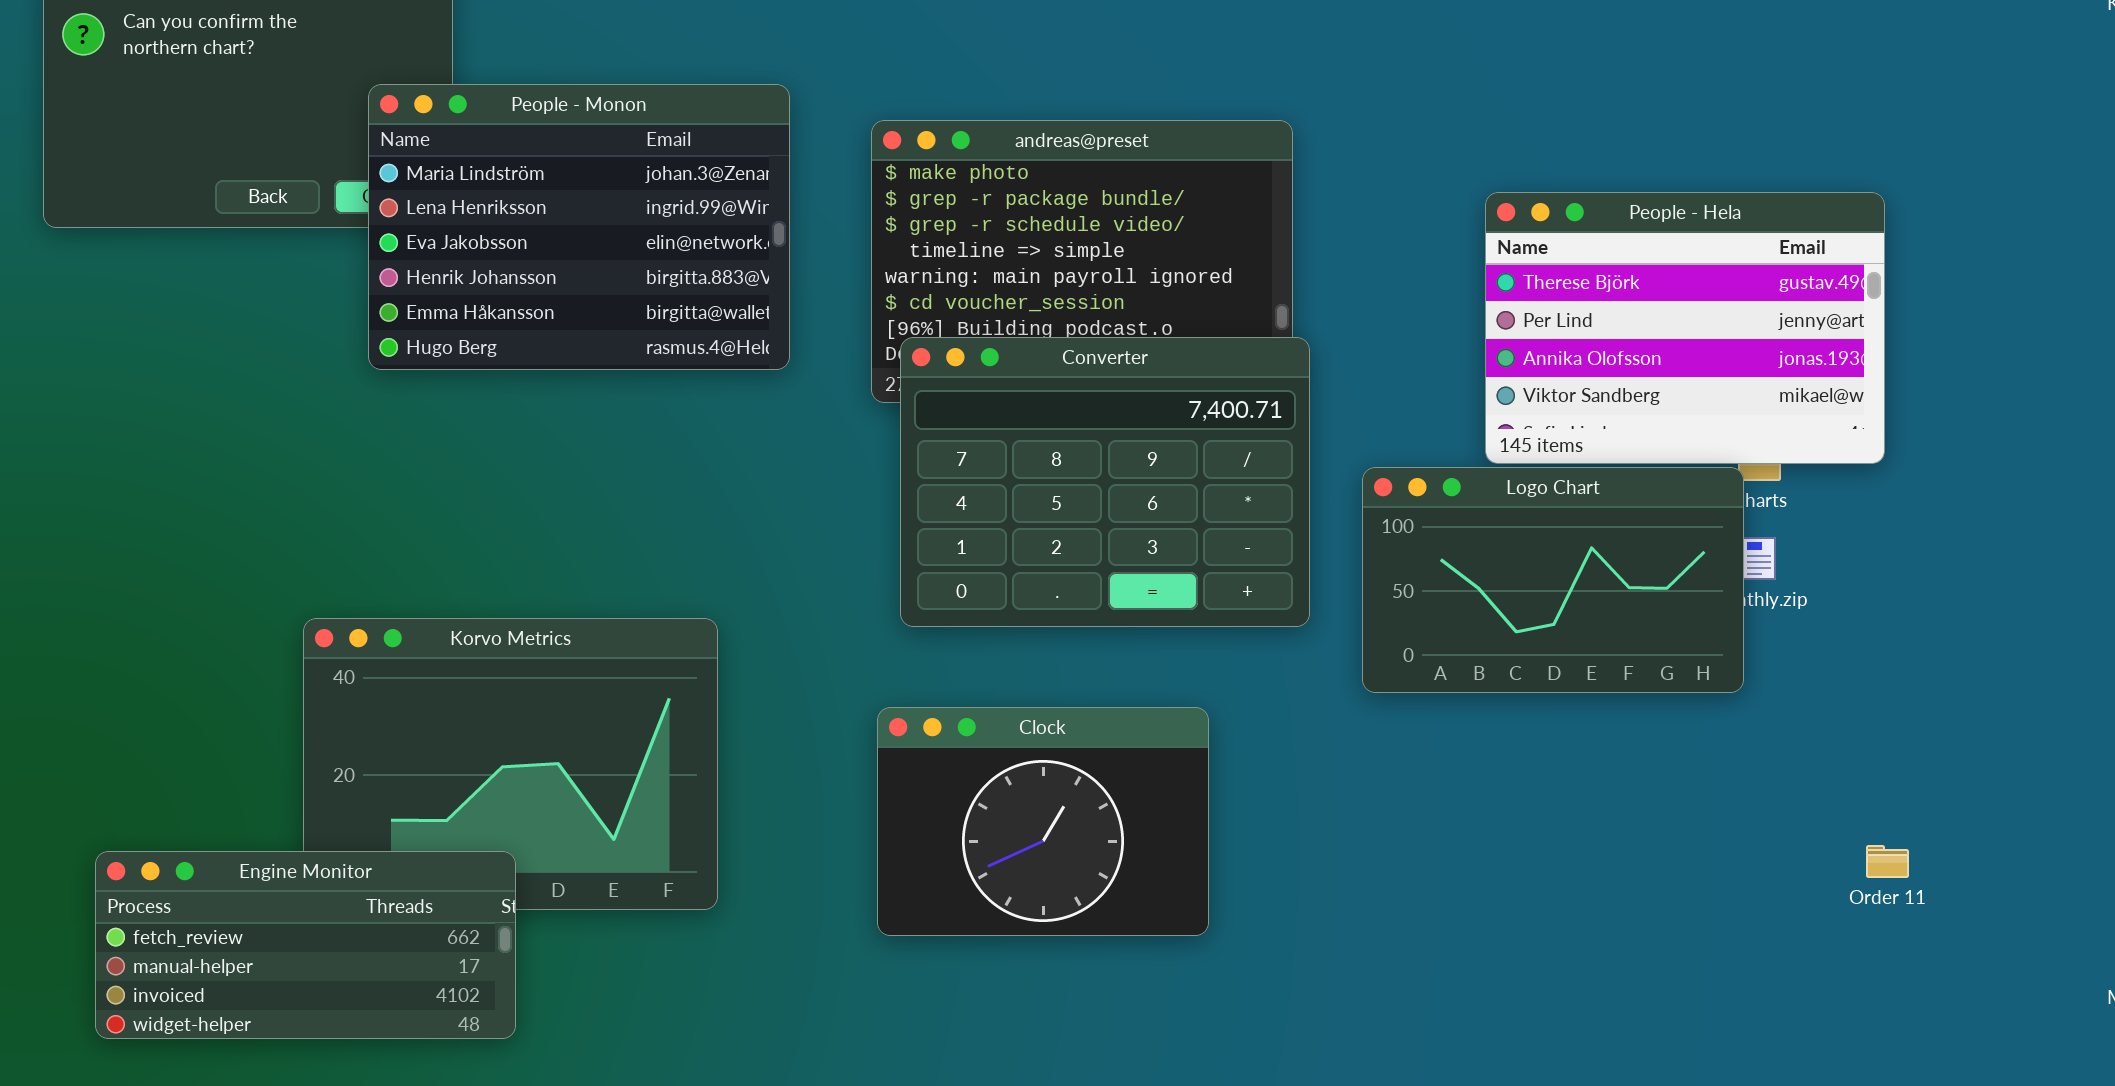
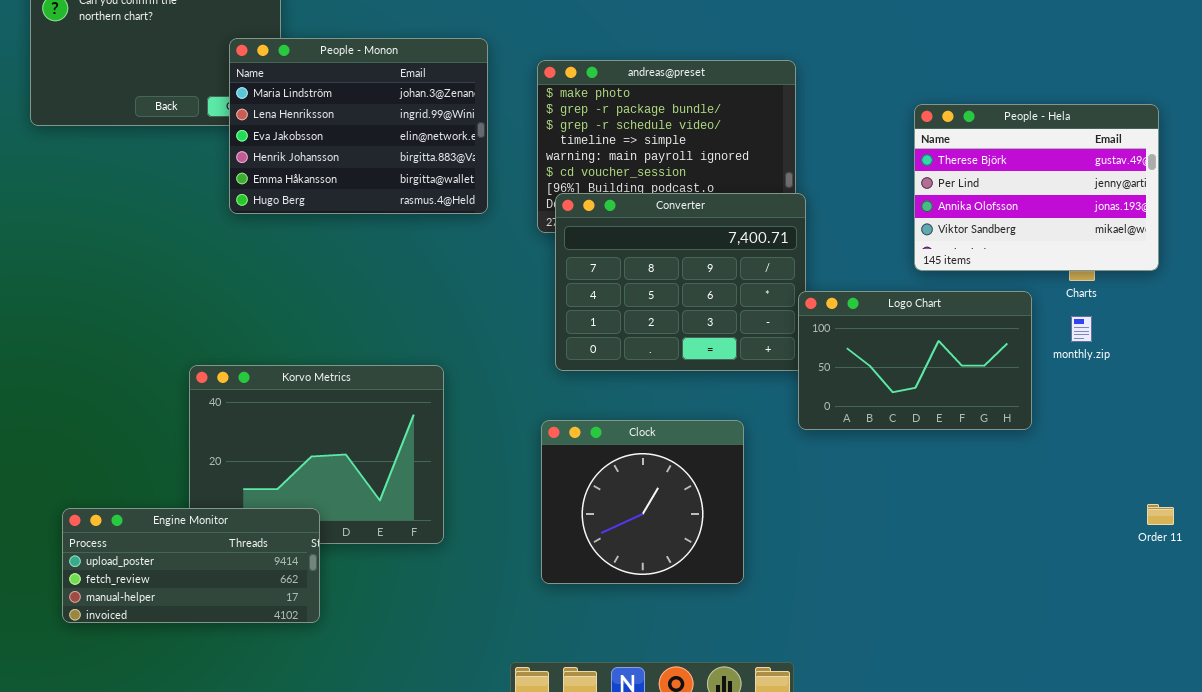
Logo Chart: [1362,467,1744,693] -> [798,291,1032,430], moved
Clock: [877,707,1209,936] -> [541,420,744,584], resized
Engine Monitor: [95,851,516,1039] -> [62,508,320,623], scrolled up 1 row

